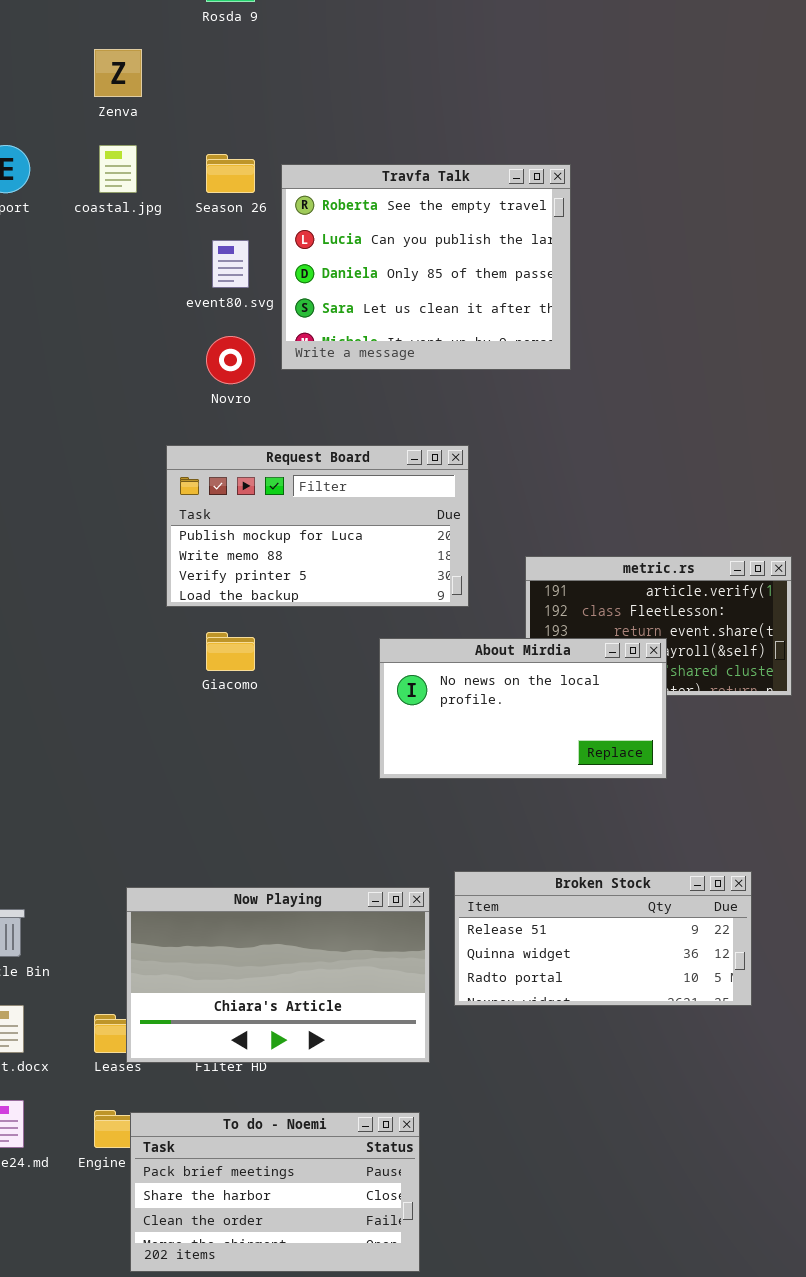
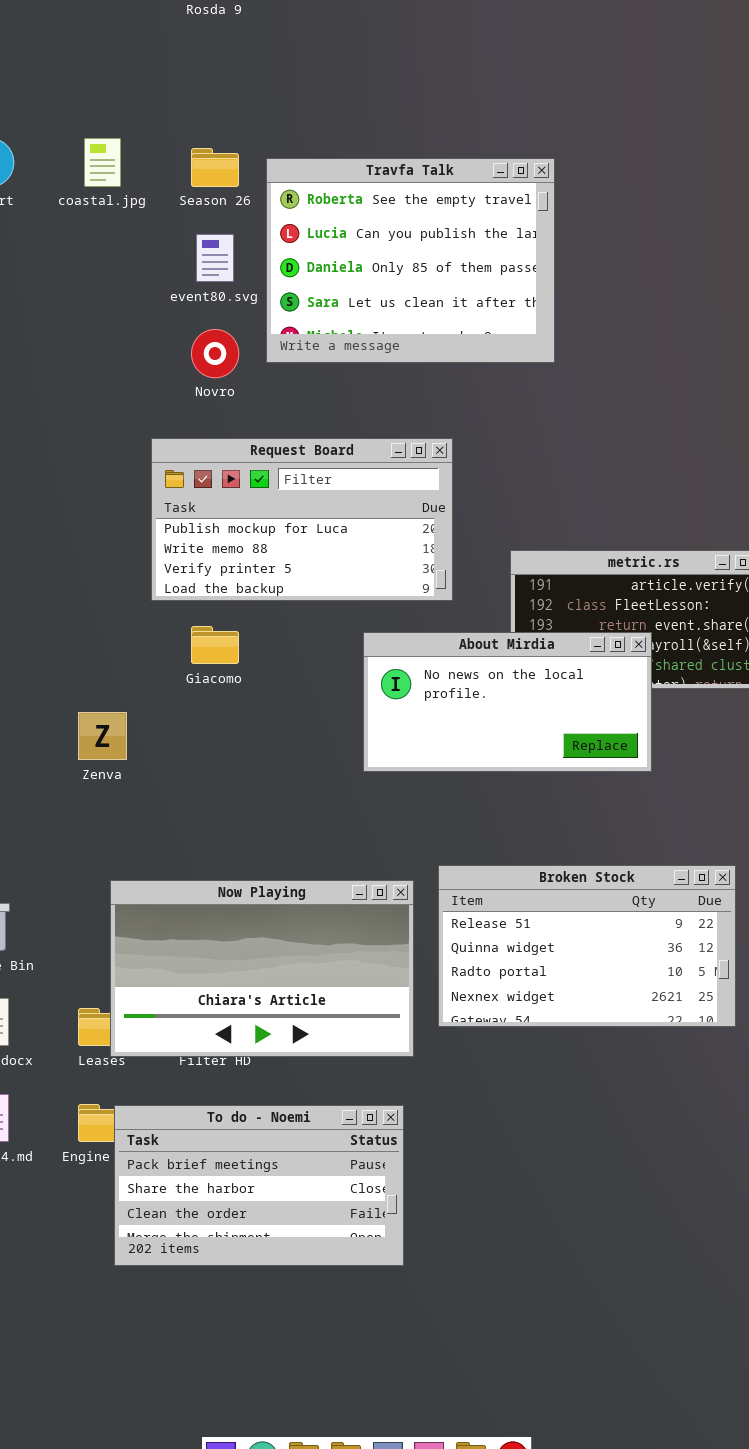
Zenva: [94,49,142,97] -> [78,712,127,760], moved
Broken Stock: [454,871,752,1006] -> [438,865,736,1027], resized

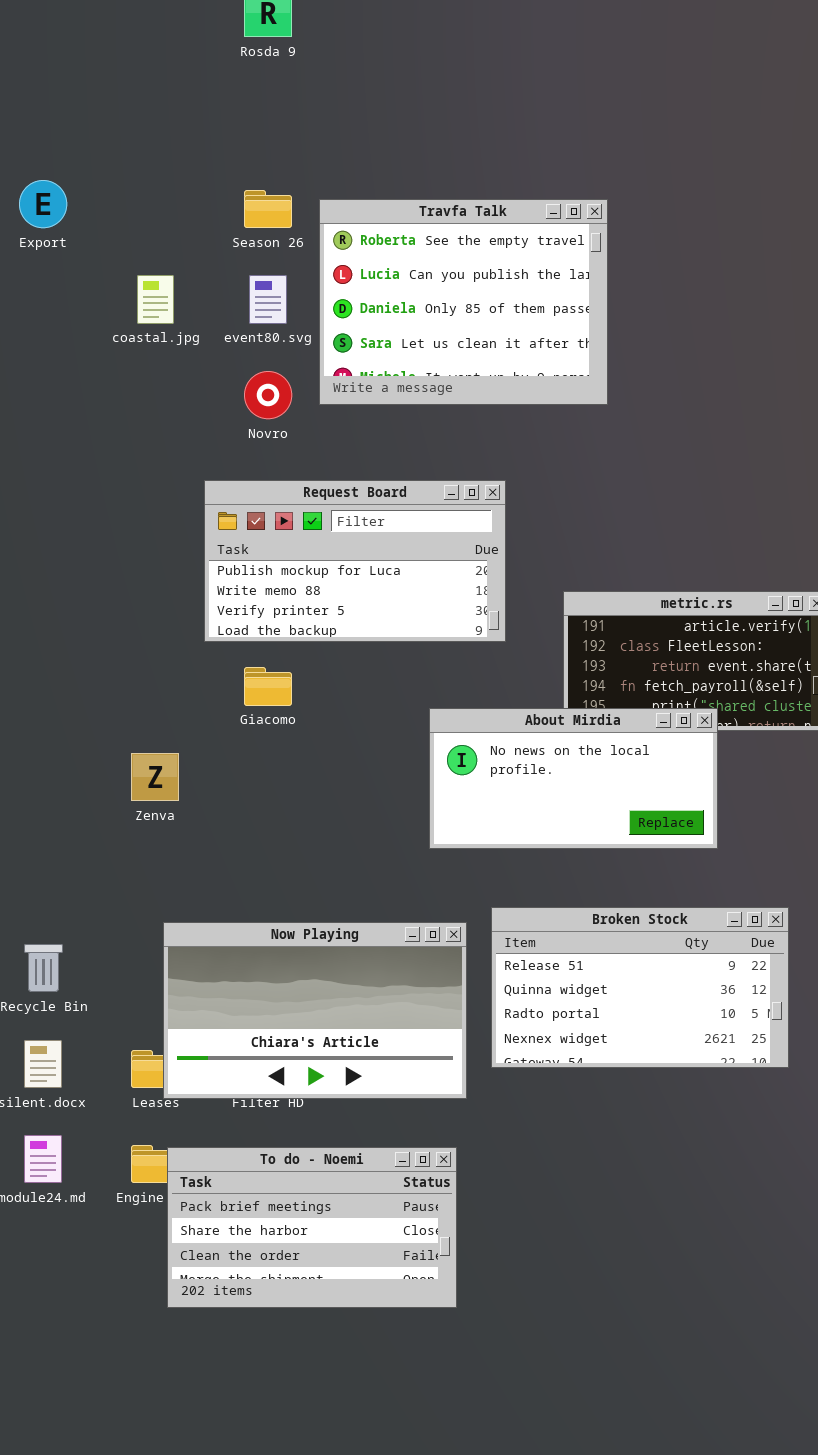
coastal.jpg: [84,138,121,187] -> [137,275,174,324], moved
About Mirdia: [363,632,652,772] -> [429,708,718,849], moved

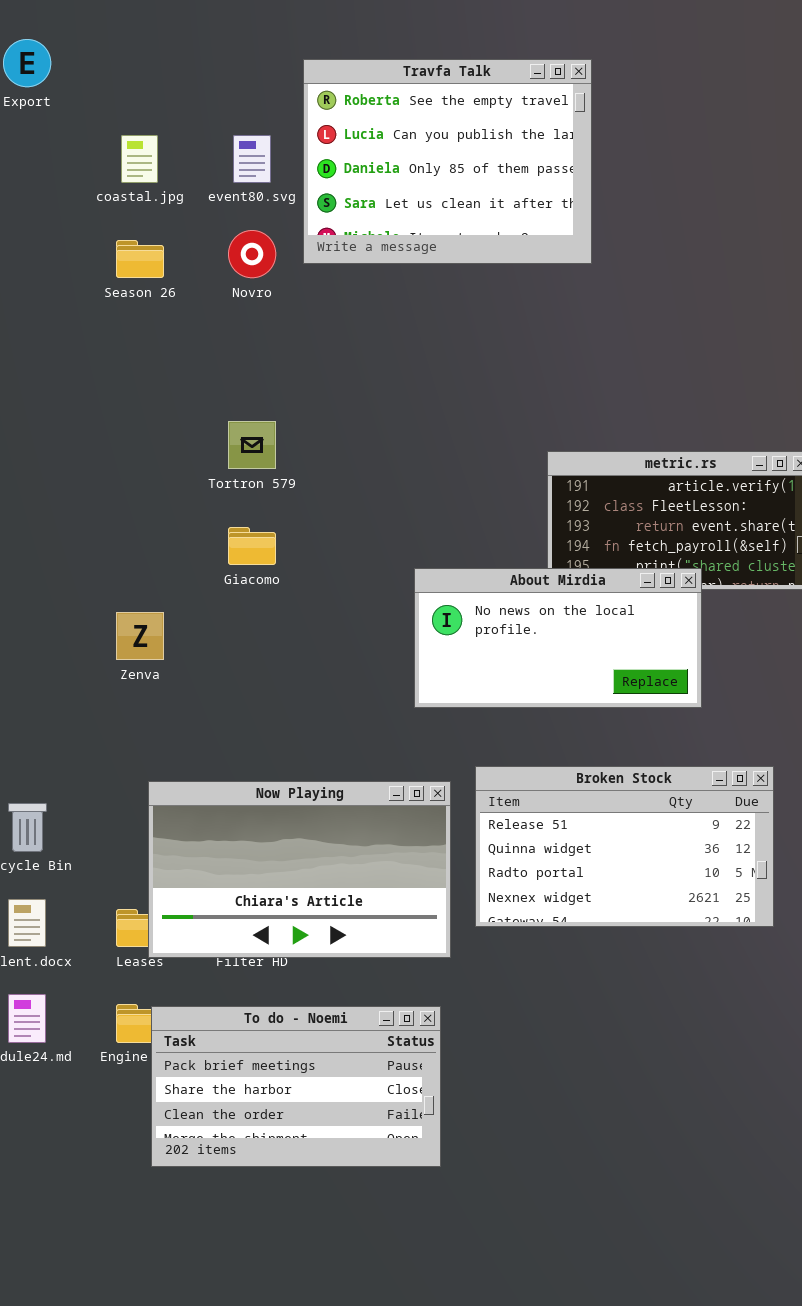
Season 26: [244,190,292,228] -> [116,240,164,278], moved
Request Board: [204,480,506,642] -> none, closed

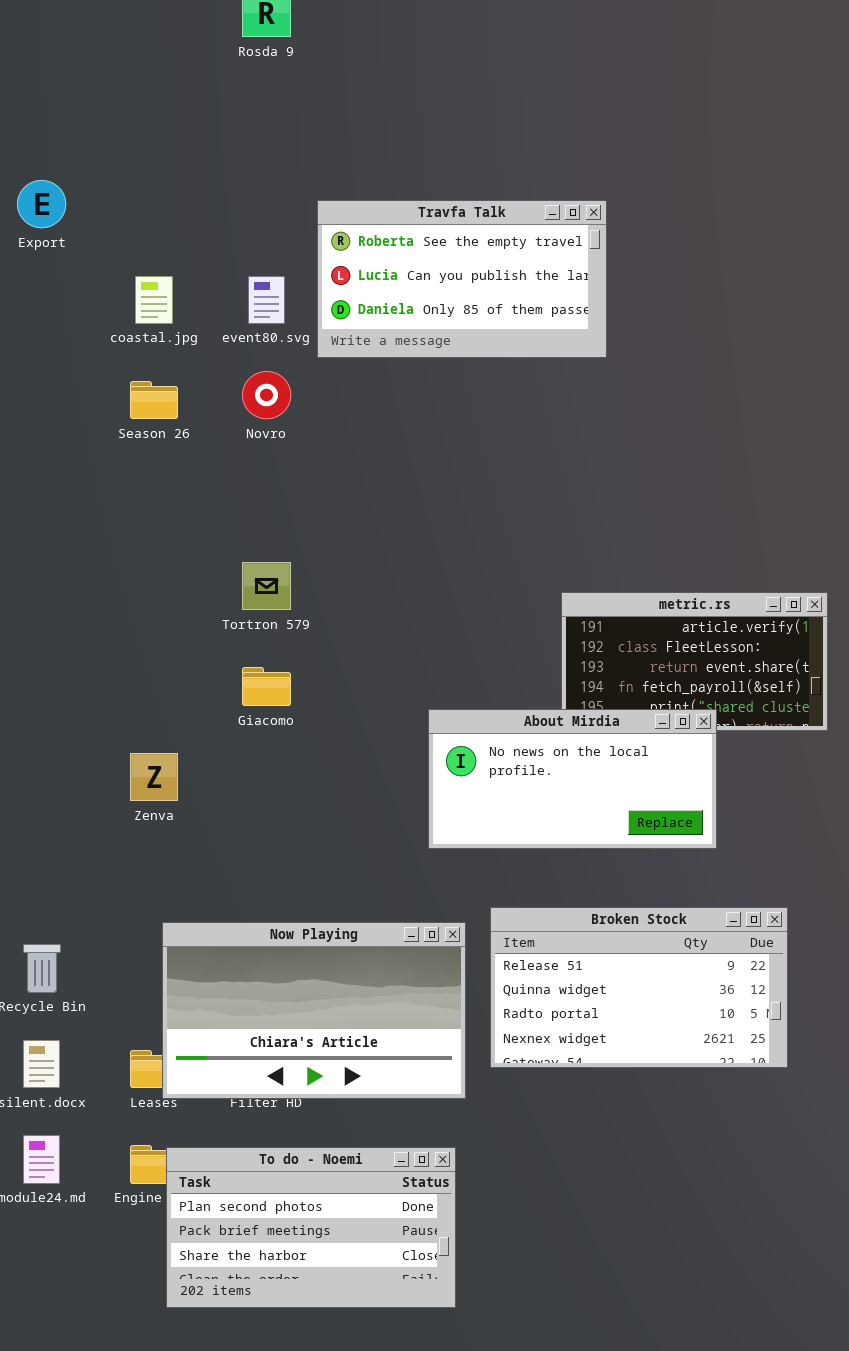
Travfa Talk: [303,59,592,264] -> [317,200,607,358], resized
To do - Noemi: [151,1006,441,1167] -> [166,1147,456,1308], scrolled up 1 row

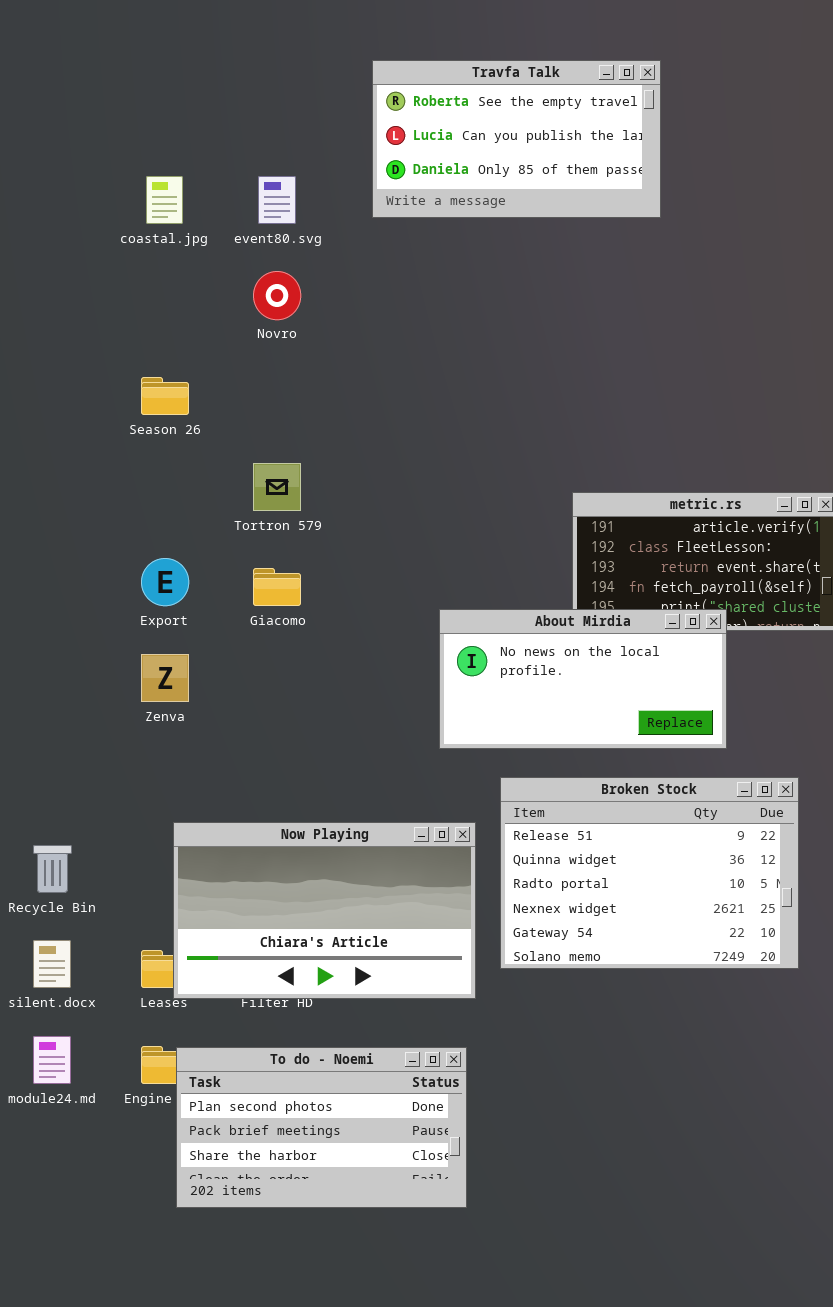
Export: [17,180,66,228] -> [141,558,189,606], moved
Travfa Talk: [317,200,607,358] -> [372,60,661,218], moved
Season 26: [130,381,178,419] -> [141,377,189,415], moved
Broken Stock: [490,907,788,1068] -> [500,777,799,969], resized

